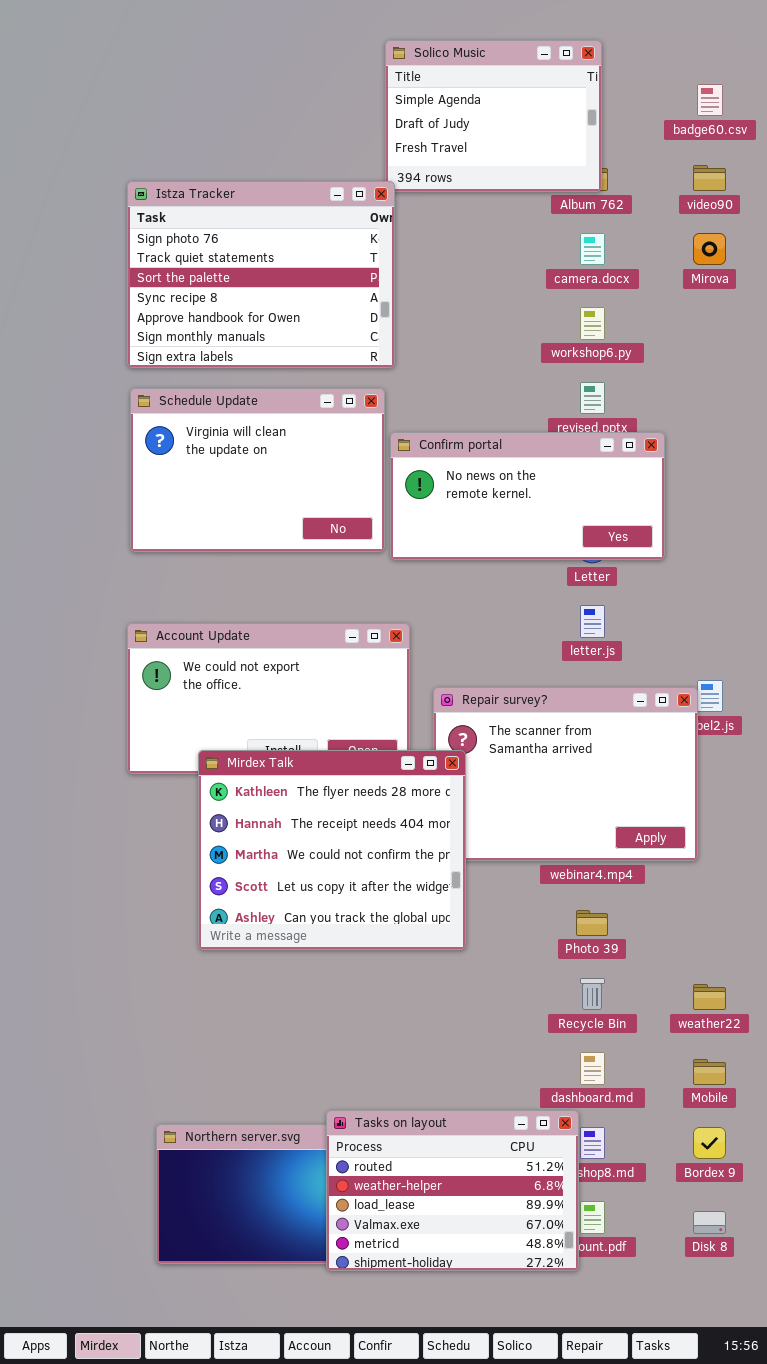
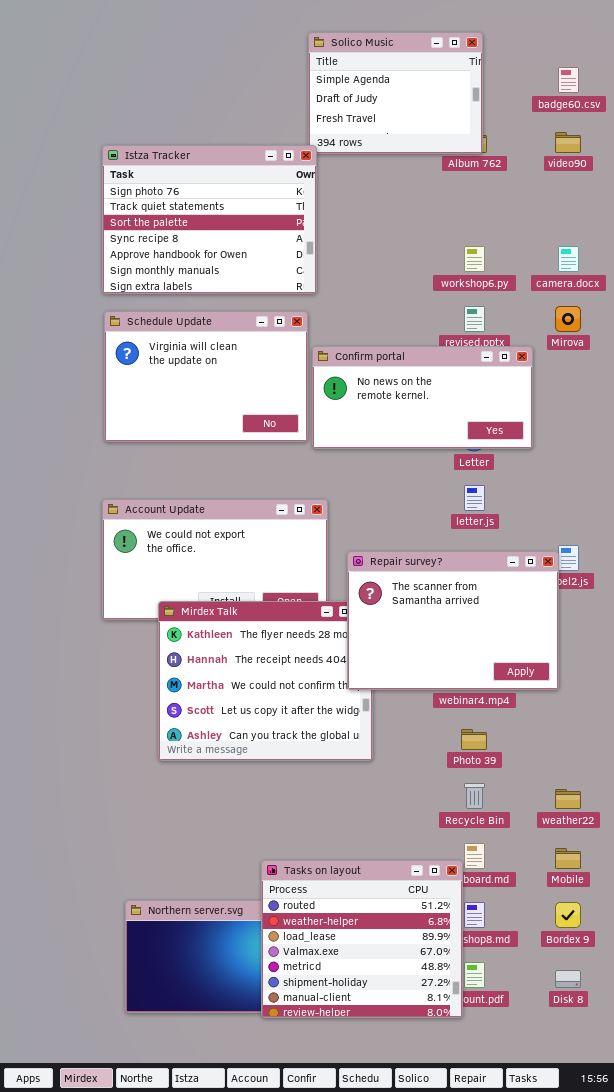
camera.docx: [580,233,605,265] -> [558,246,579,272], moved
Mirova: [693,233,726,265] -> [555,306,581,332], moved
Repair survey?: [433,687,698,861] -> [347,551,559,690], raised
Tasks on layout: [326,1110,579,1271] -> [261,860,463,1018], resized

